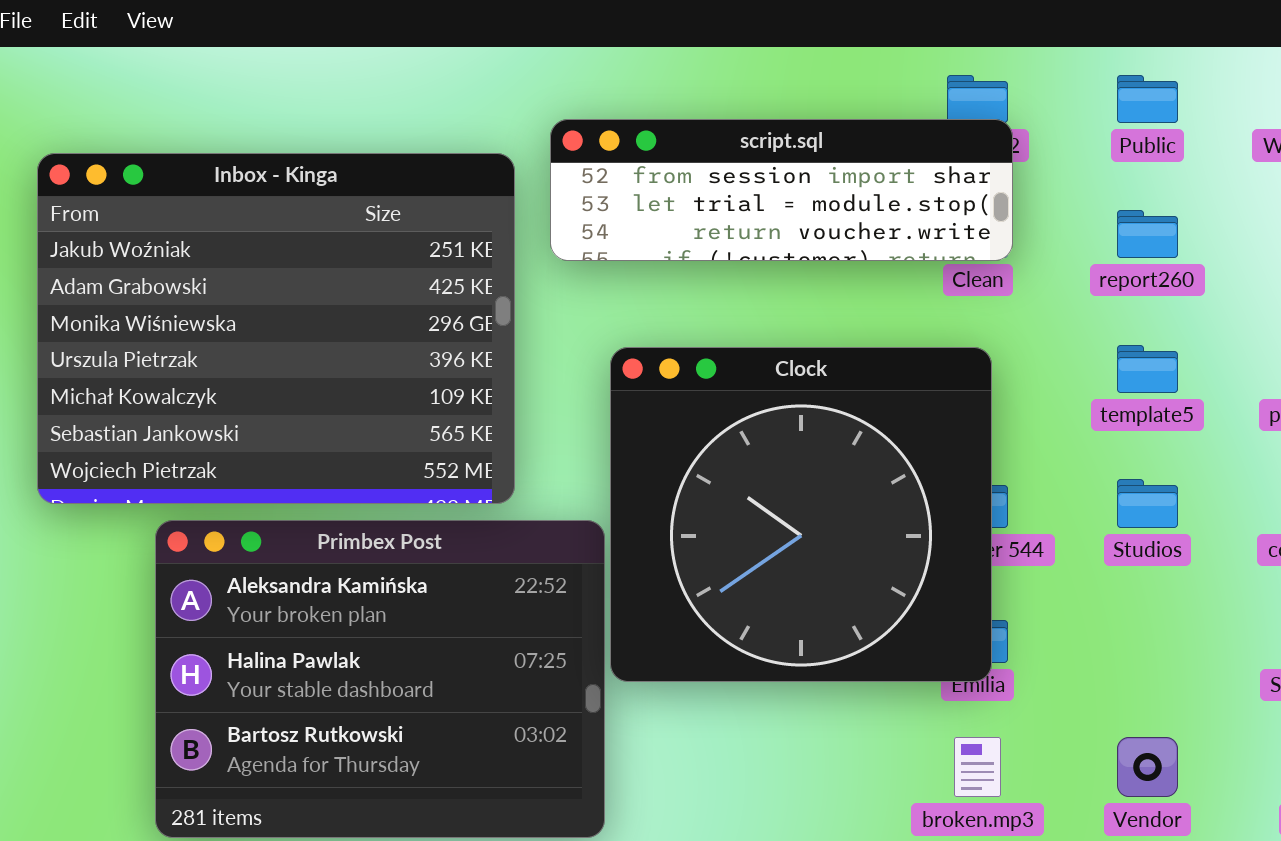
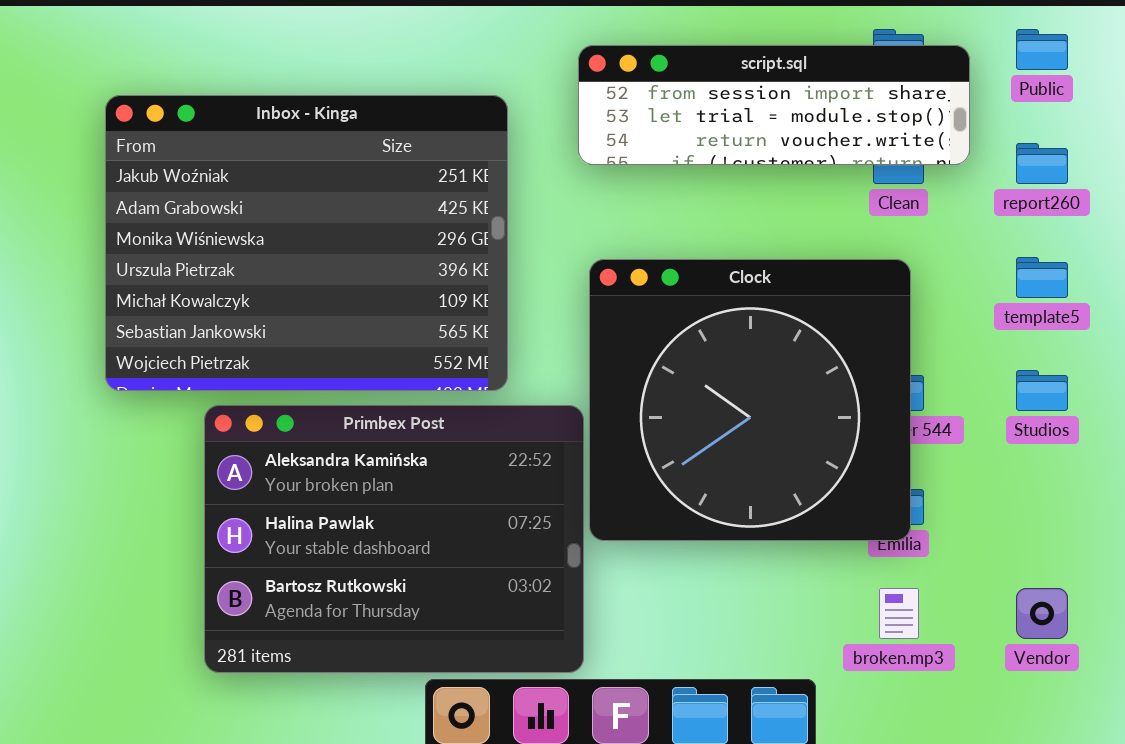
script.sql: [550,119,1013,261] -> [578,45,970,165], moved

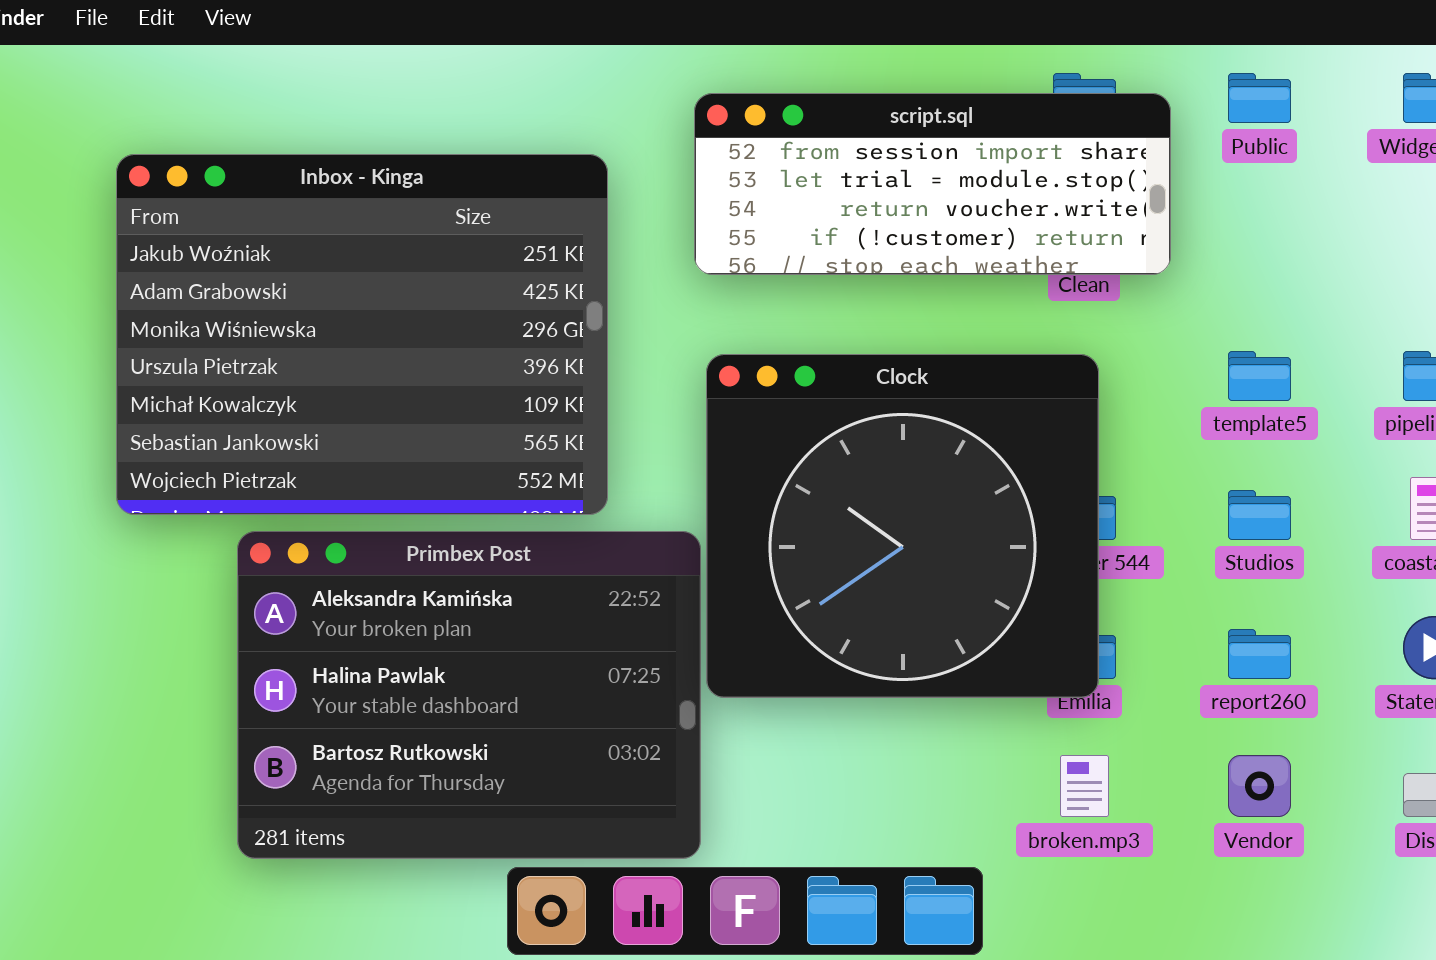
script.sql: [578,45,970,165] -> [694,93,1171,275], resized
report260: [1016,143,1068,184] -> [1228,629,1291,679], moved

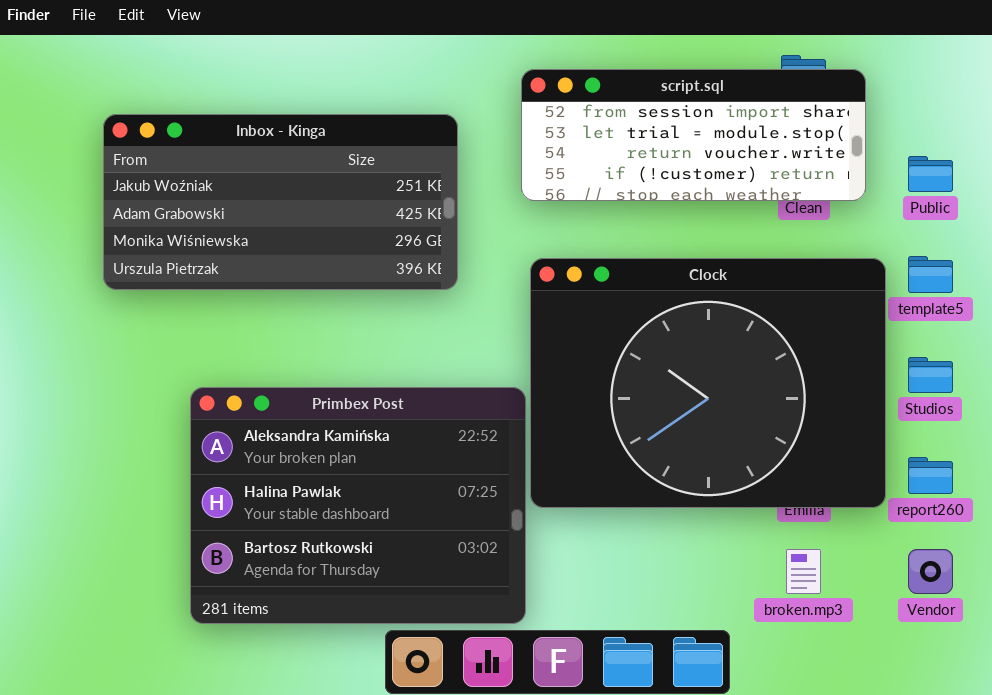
Public: [1228,73,1291,123] -> [908,156,953,192], moved
Inbox - Kinga: [116,154,608,515] -> [103,114,458,290], resized
Clock: [706,354,1099,698] -> [530,258,886,508], resized

